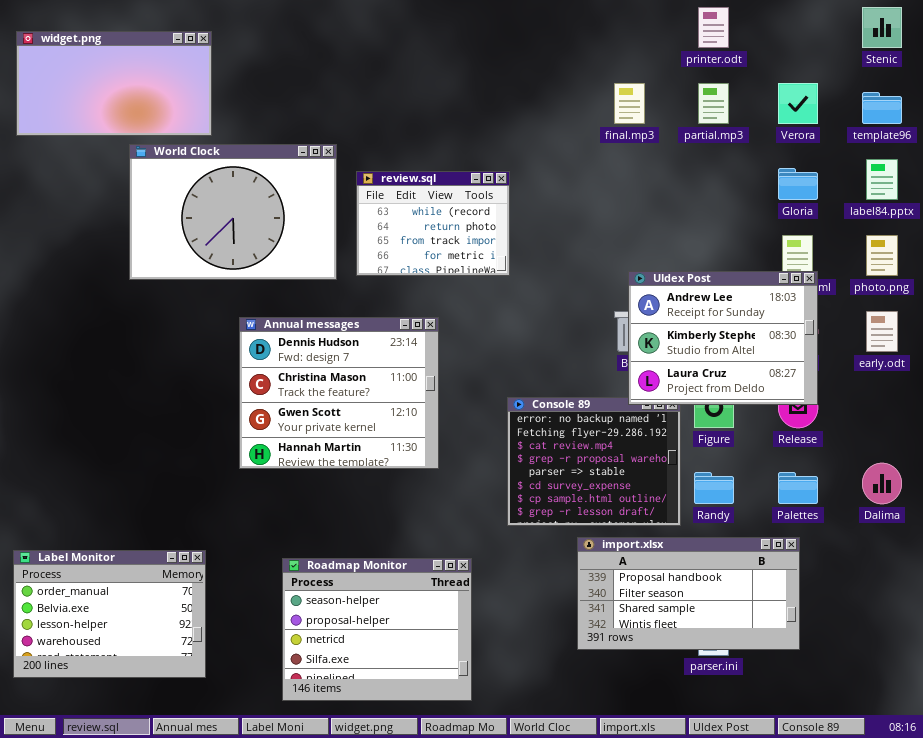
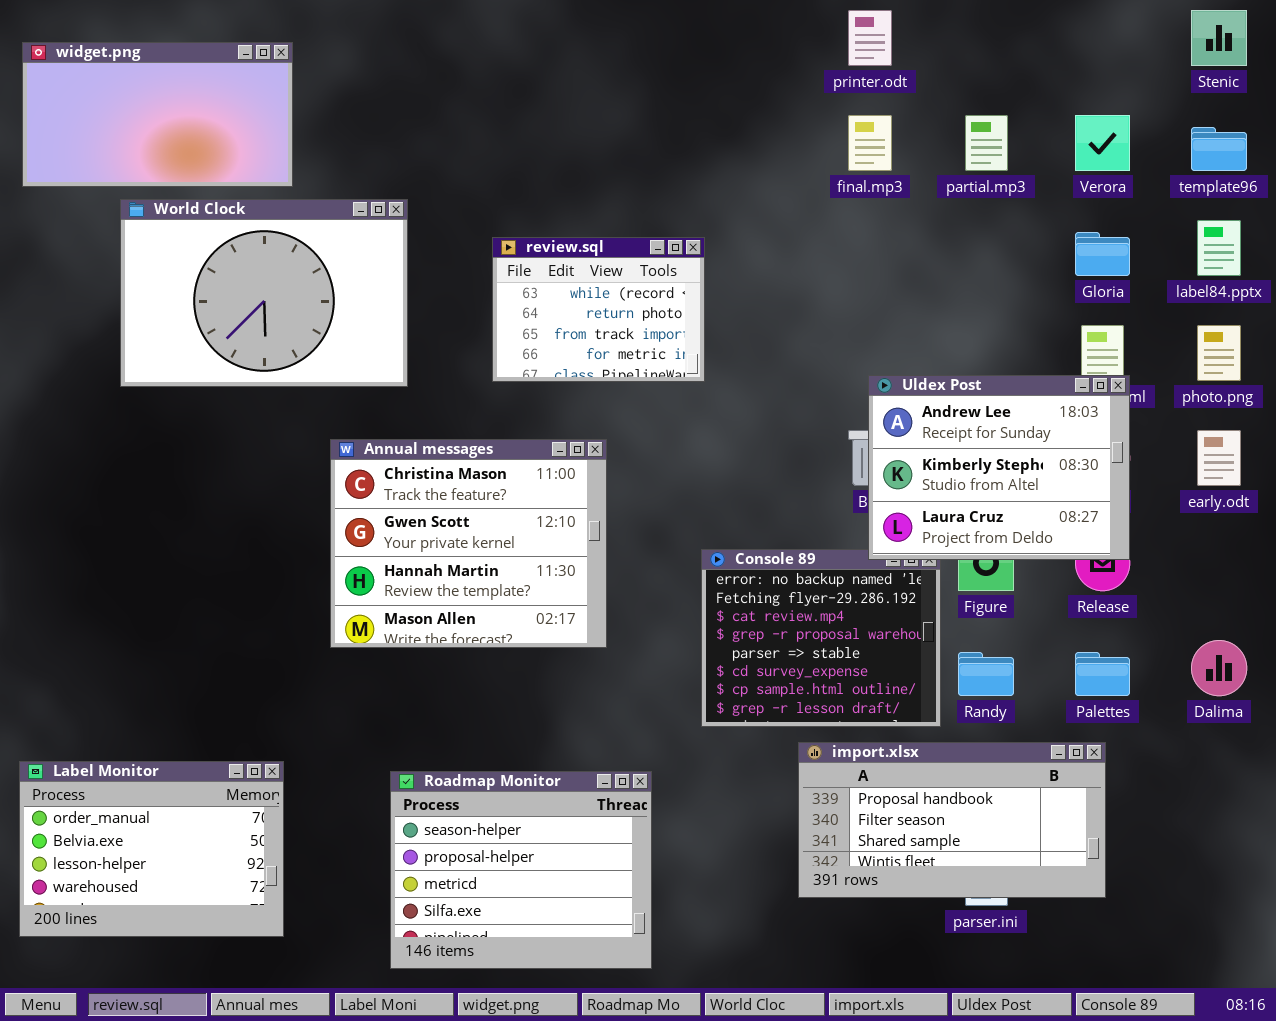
printer.odt: [698,7,729,48] -> [848,10,892,66], moved
World Clock: [129,144,337,280] -> [120,199,408,387], moved
Annual messages: [239,317,439,469] -> [330,439,607,648], scrolled down 1 row

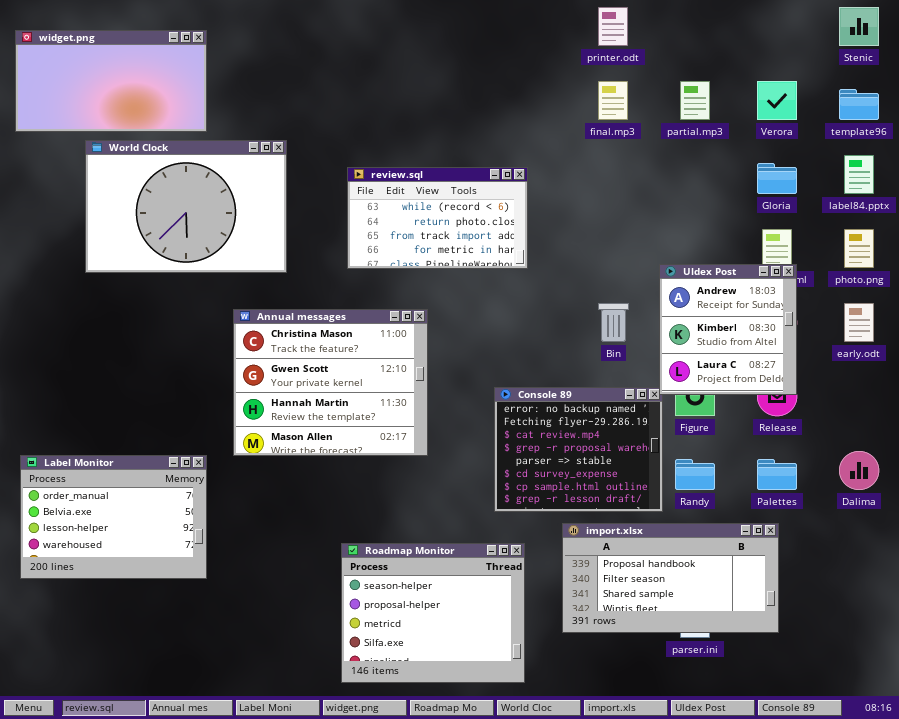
review.sql: [492,237,705,382] -> [347,167,528,269], resized
Uldex Post: [868,375,1130,560] -> [659,264,797,395], resized
Label Monitor: [19,761,284,937] -> [20,455,207,579], moved
Roadmap Monitor: [390,771,652,969] -> [341,543,525,683], moved

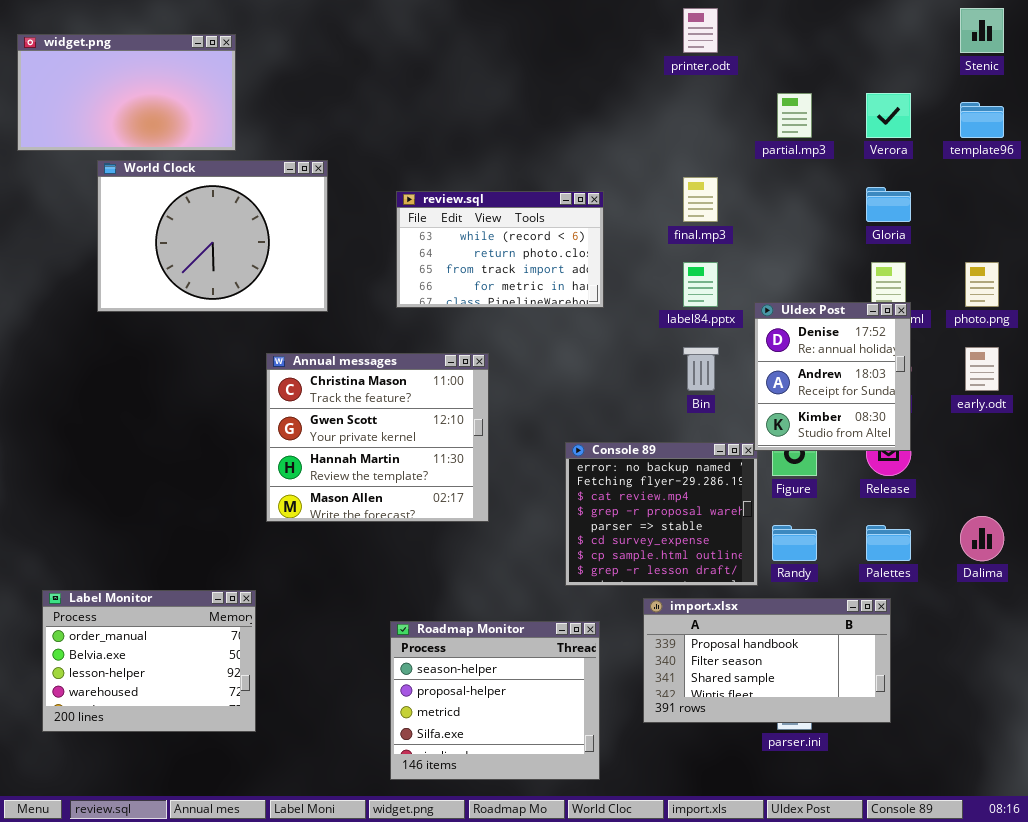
final.mp3: [598,81,628,120] -> [683,177,718,222], moved
label84.pptx: [844,155,874,194] -> [683,262,718,307], moved
Uldex Post: [659,264,797,395] -> [754,302,911,451], scrolled up 1 row
Label Monitor: [20,455,207,579] -> [42,590,256,732], moved

